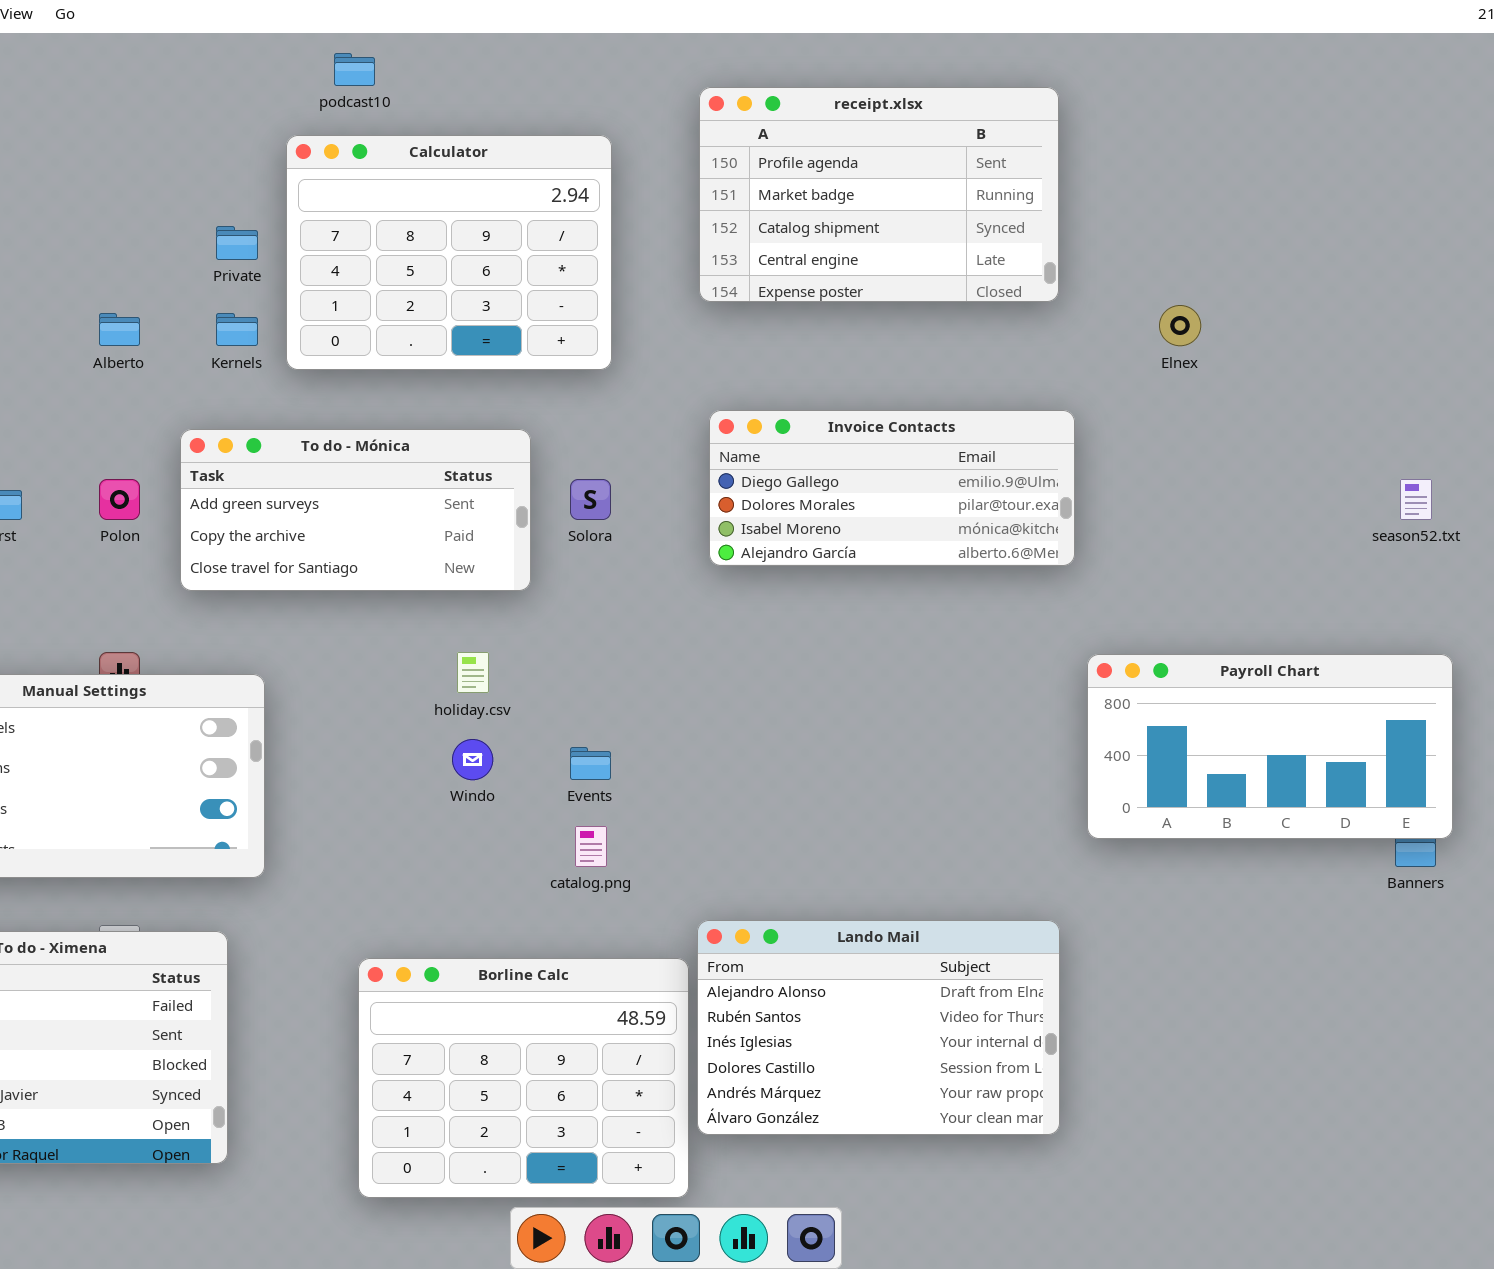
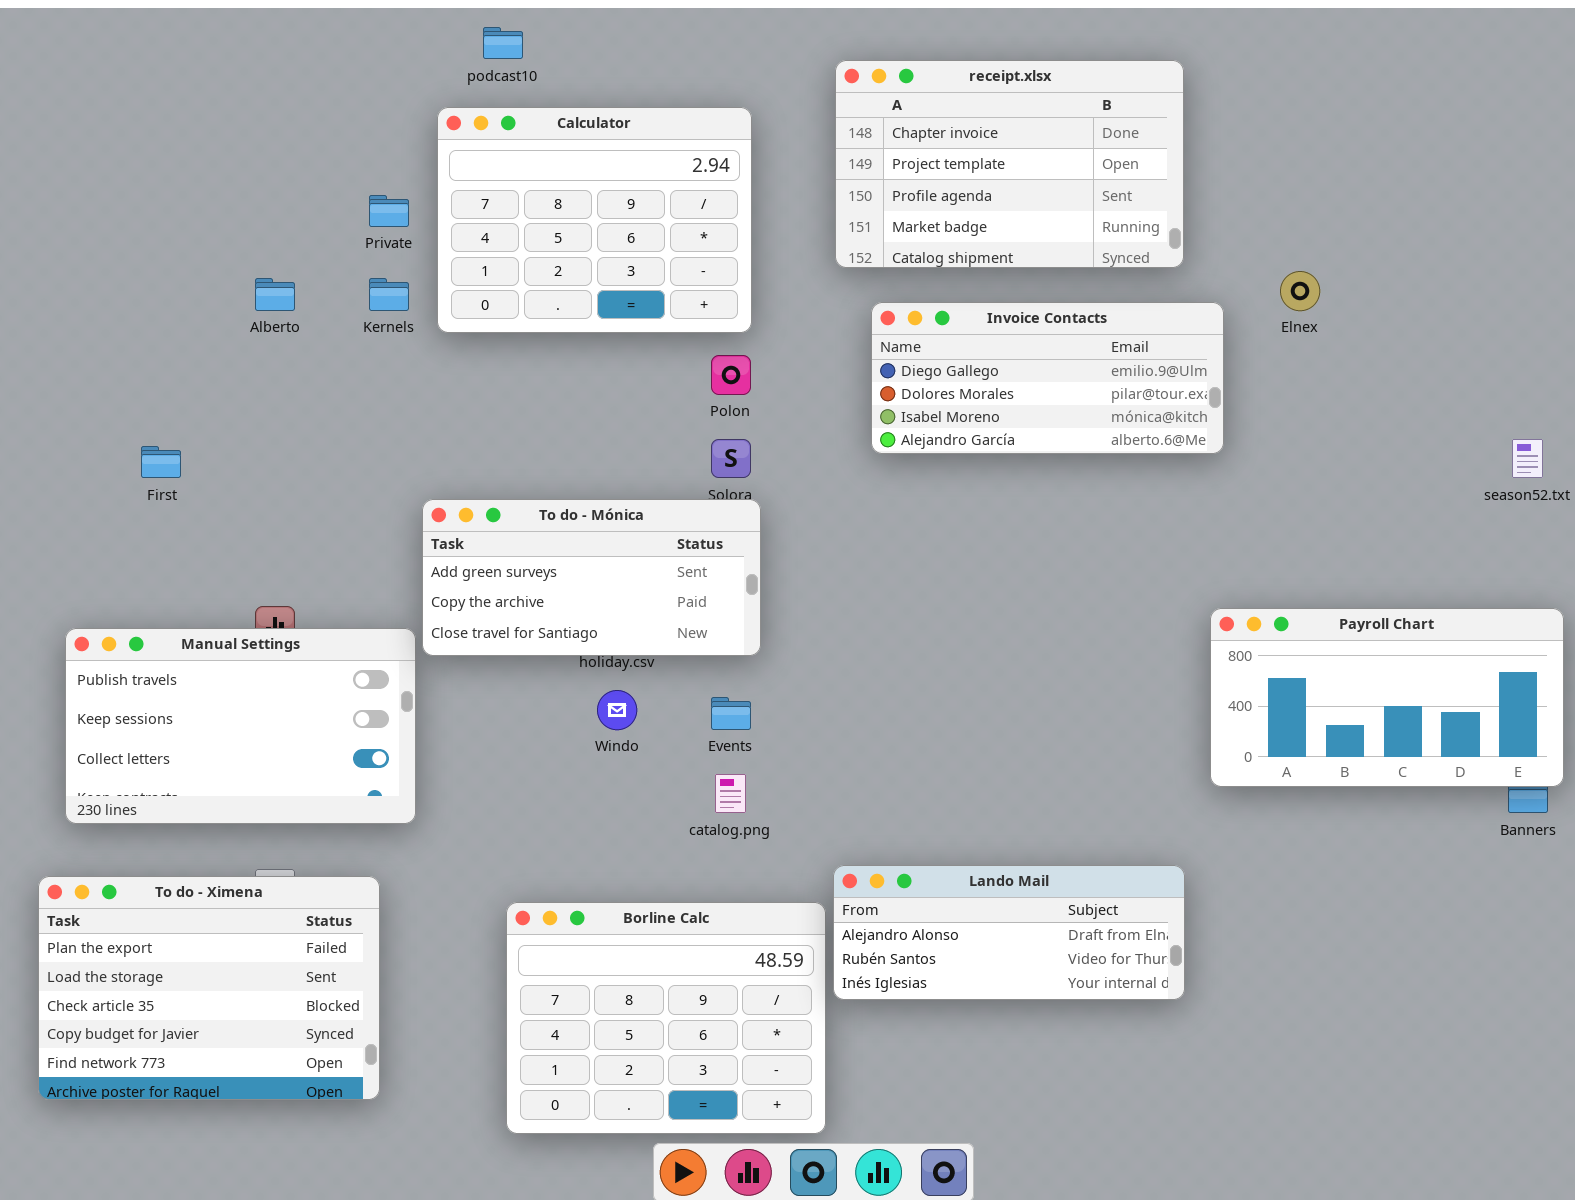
receipt.xlsx: [699,87,1059,302] -> [835,60,1184,268], scrolled up 2 rows
Invoice Contacts: [709,410,1075,566] -> [871,302,1224,454], moved
To do - Mónica: [180,429,531,591] -> [422,499,761,656], moved
Polon: [99,479,140,520] -> [711,355,751,395], moved
Lando Mail: [697,920,1060,1135] -> [833,865,1185,1000], resized

